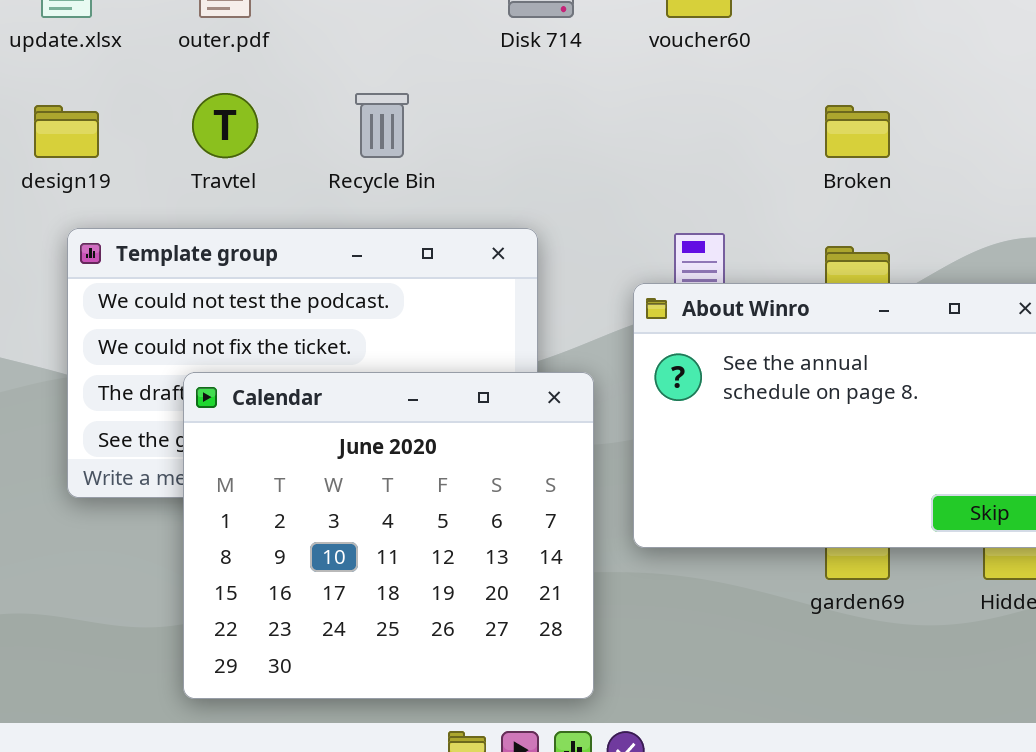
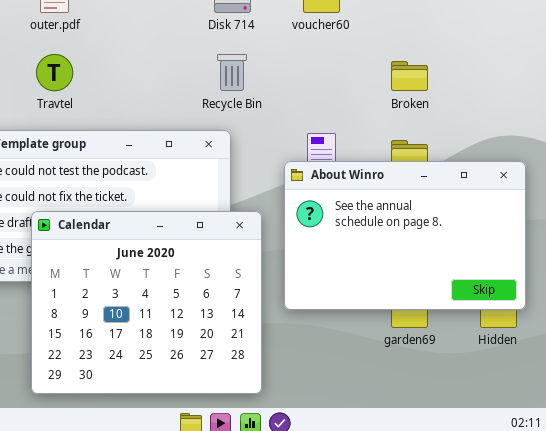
Recycle Bin: [355,93,409,158] -> [217,54,247,91], moved

